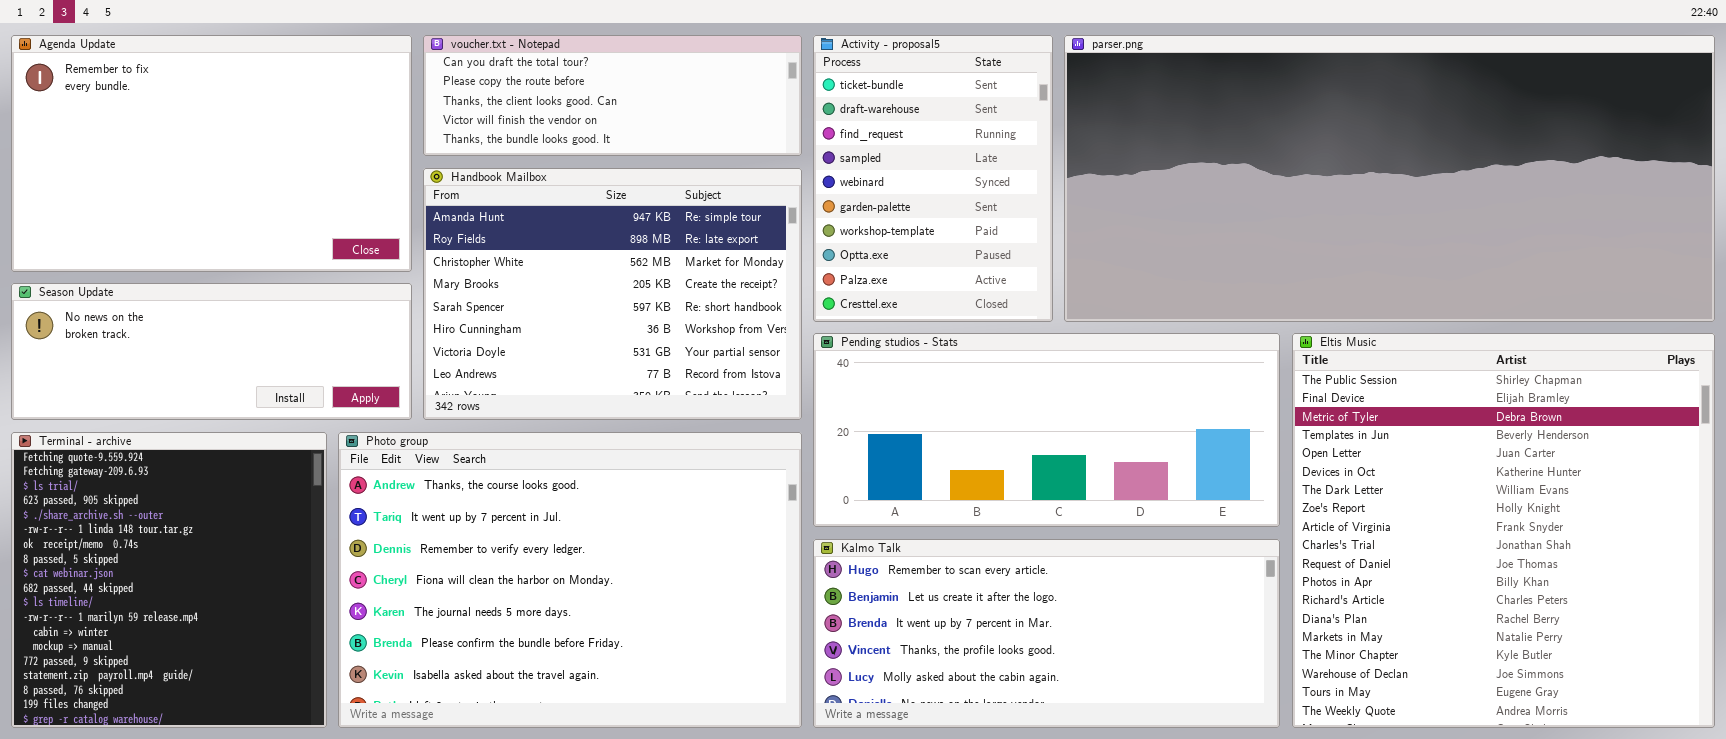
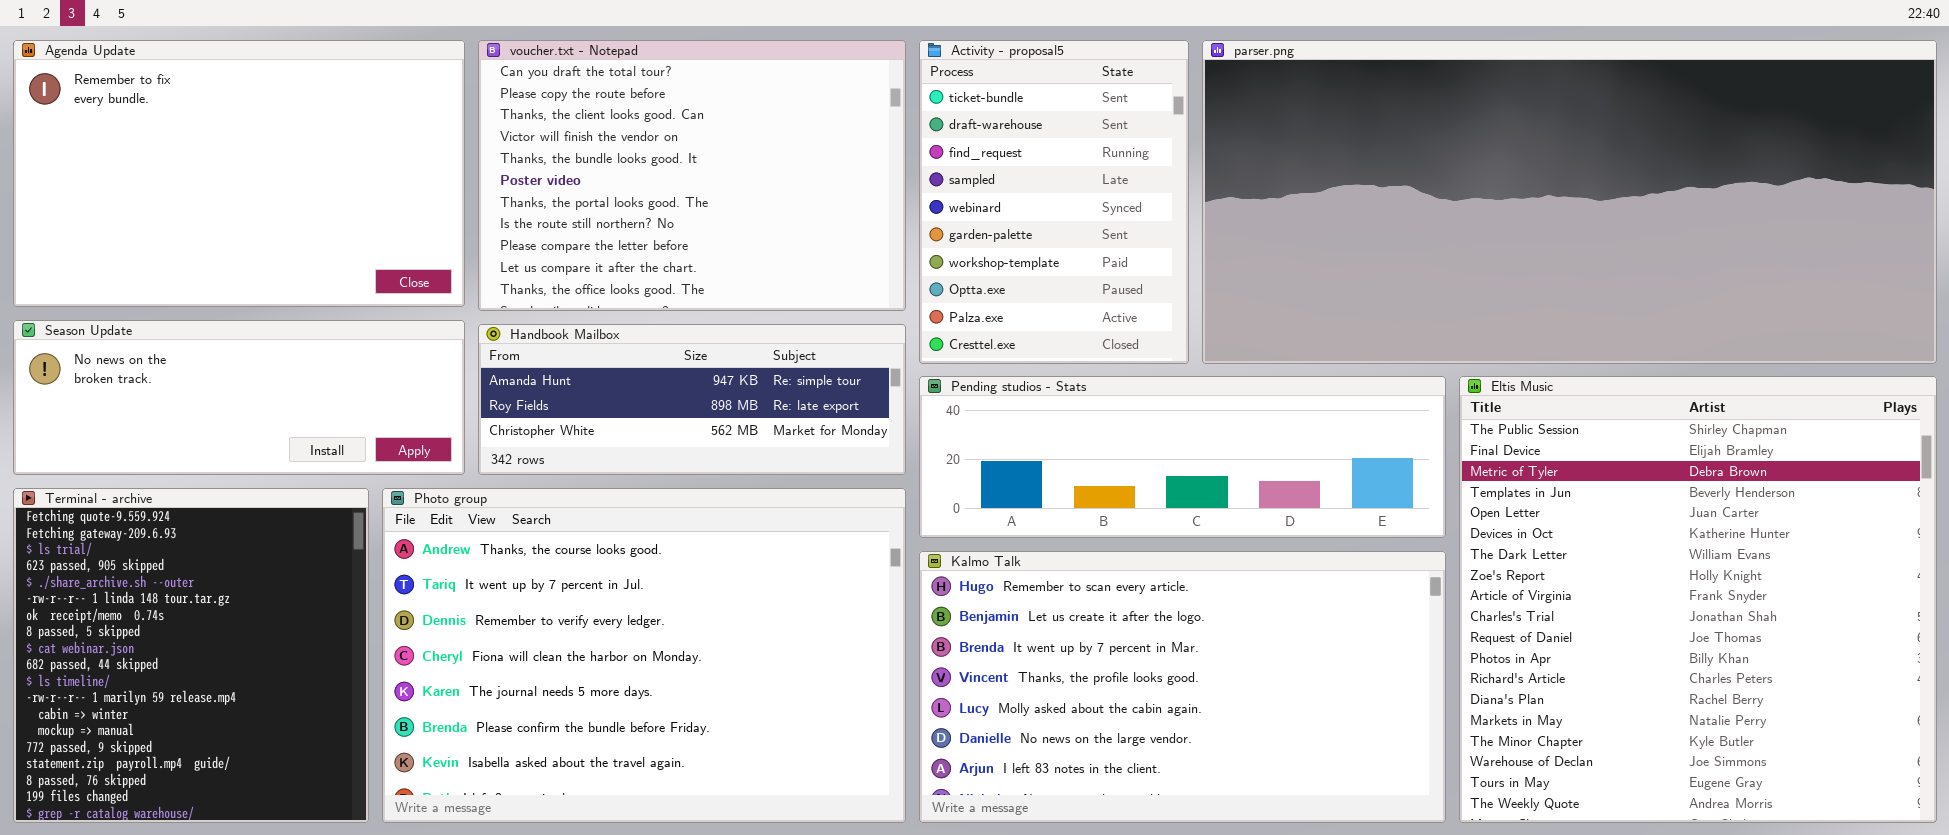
voucher.txt - Notepad: [423,35,802,156] -> [478,40,906,311], resized
Handbook Mailbox: [423,168,802,420] -> [478,324,906,475], resized
Pending studios - Stats: [813,333,1280,527] -> [919,376,1446,538], resized
Kalmo Talk: [813,539,1280,728] -> [919,551,1446,823], resized

